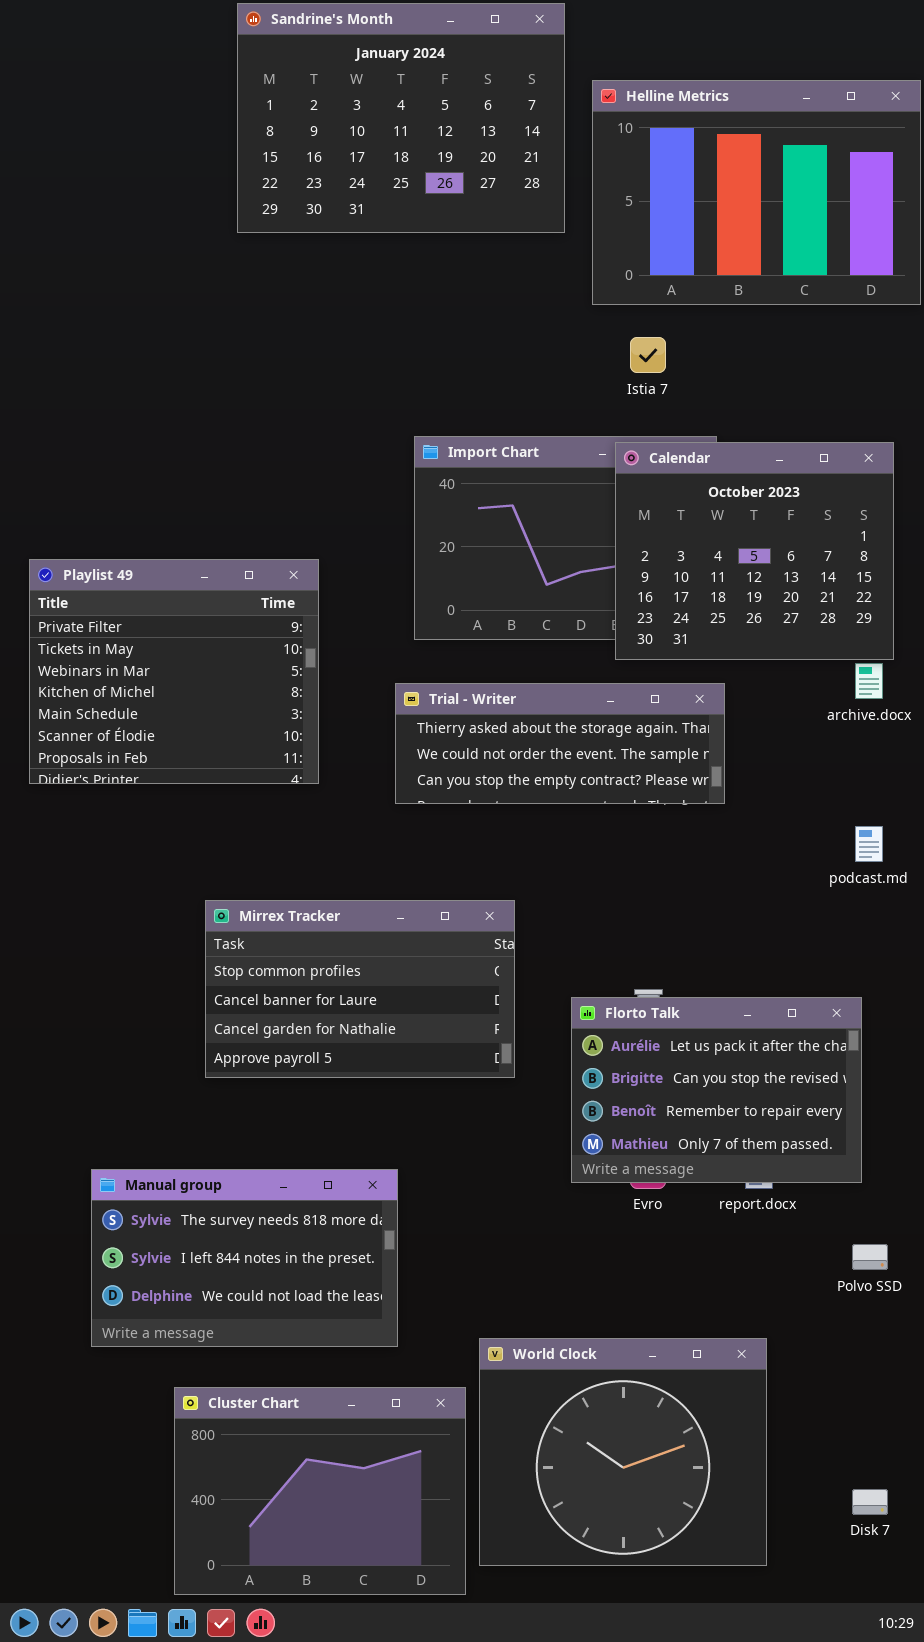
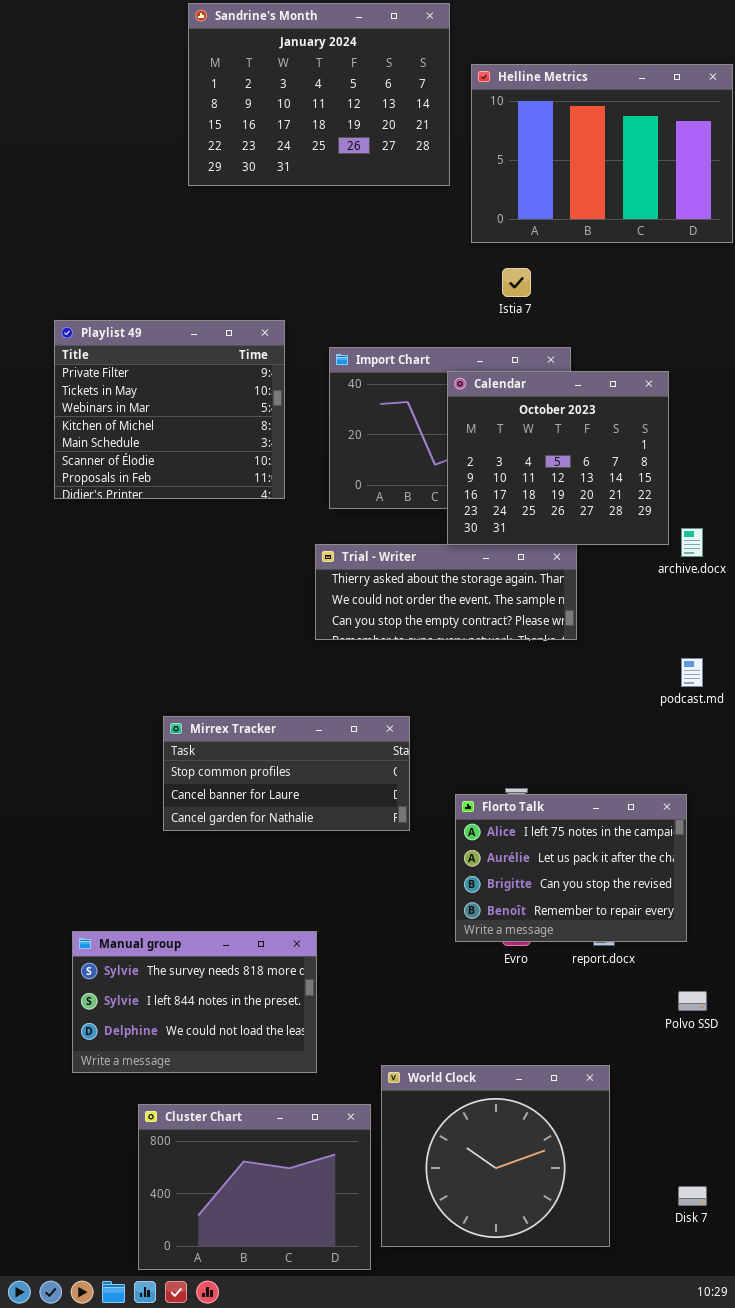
Calendar: [615,442,894,660] -> [447,371,669,545], moved
Playlist 49: [29,559,319,784] -> [54,320,285,499], moved
Mirrex Tracker: [205,900,515,1078] -> [163,716,410,831], resized
Florto Talk: [571,997,862,1183] -> [455,794,687,942], scrolled up 1 row

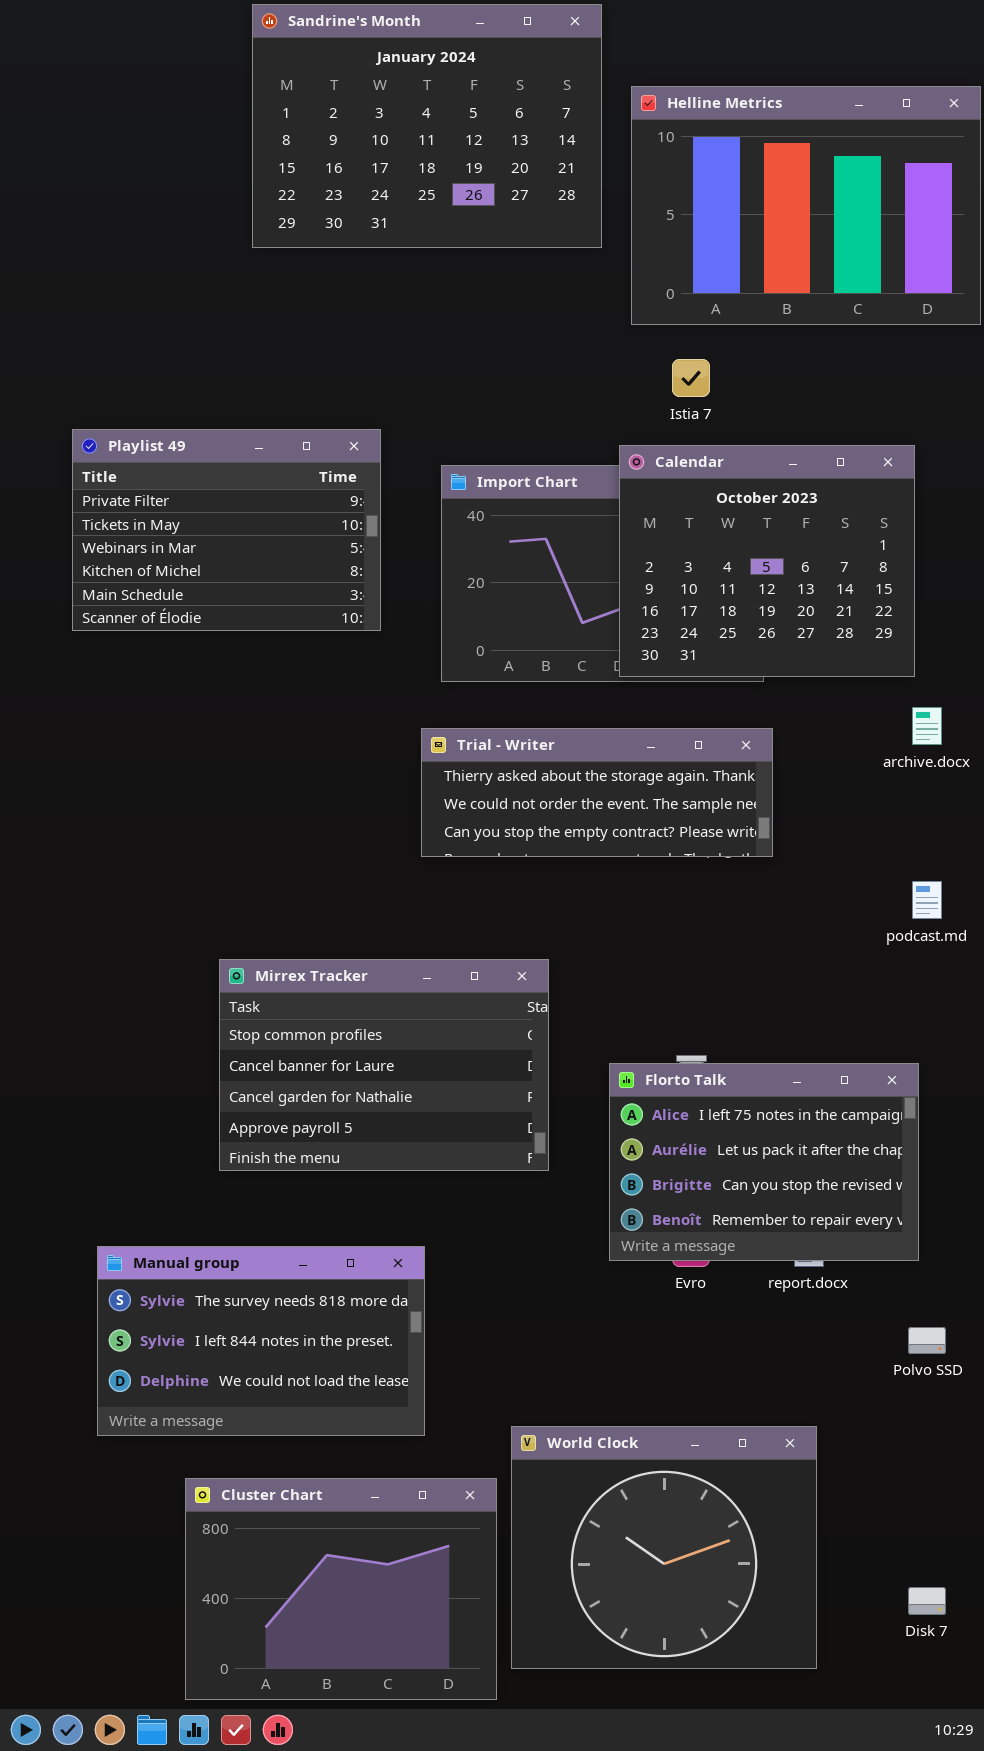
Playlist 49: [54,320,285,499] -> [72,429,381,631], resized
Calendar: [447,371,669,545] -> [619,445,915,677], moved
Mirrex Tracker: [163,716,410,831] -> [219,959,549,1171], resized

